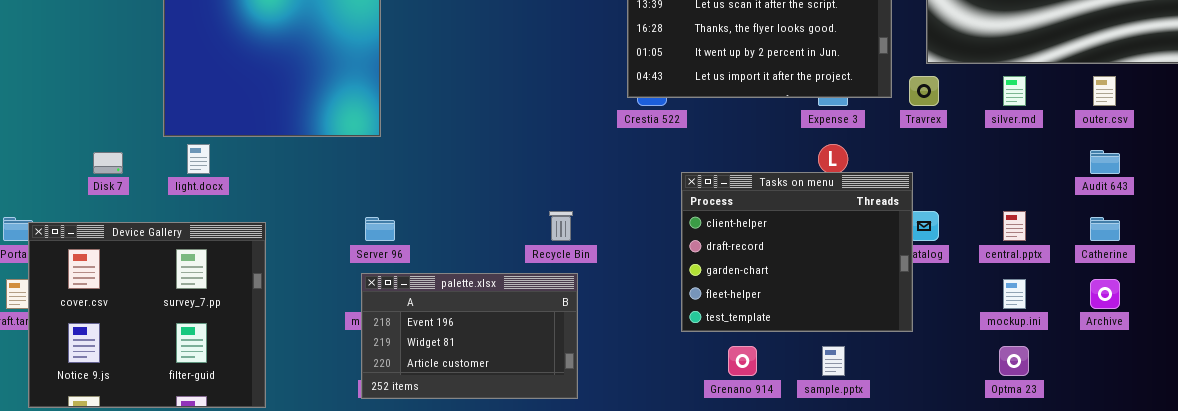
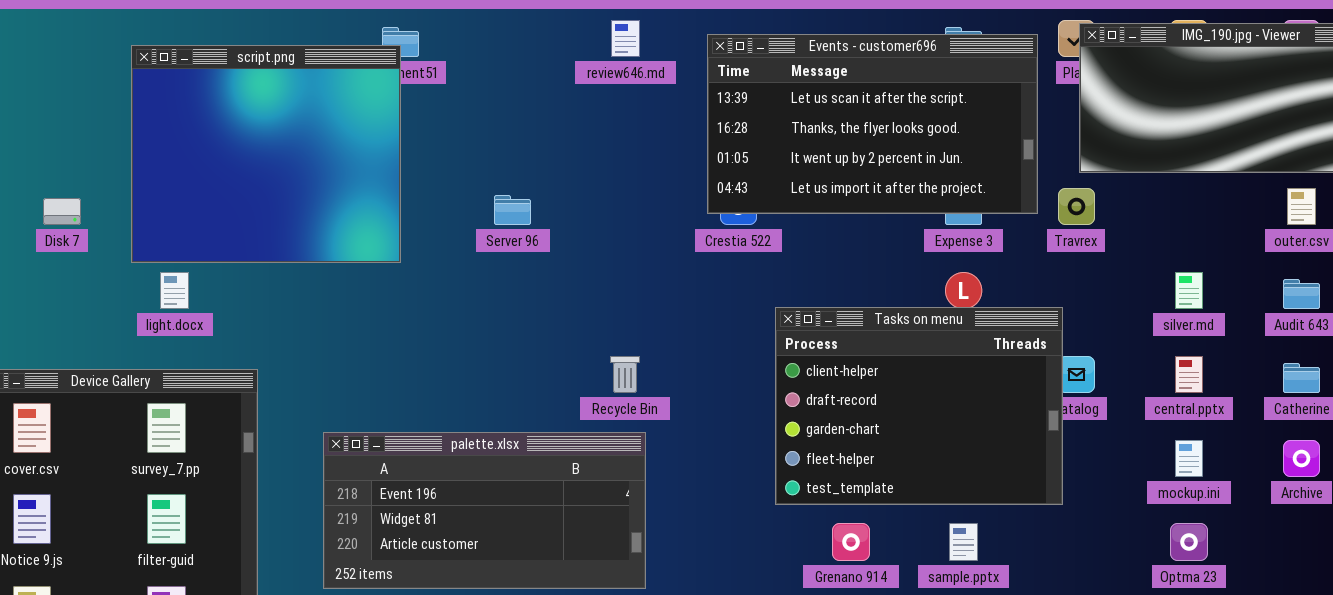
silver.md: [1003,76,1026,106] -> [1175,272,1203,309], moved
Disk 7: [93,152,123,174] -> [43,198,81,225], moved
Server 96: [365,217,395,241] -> [494,195,531,225], moved
palette.xlsx: [361,273,578,399] -> [323,432,646,589], resized

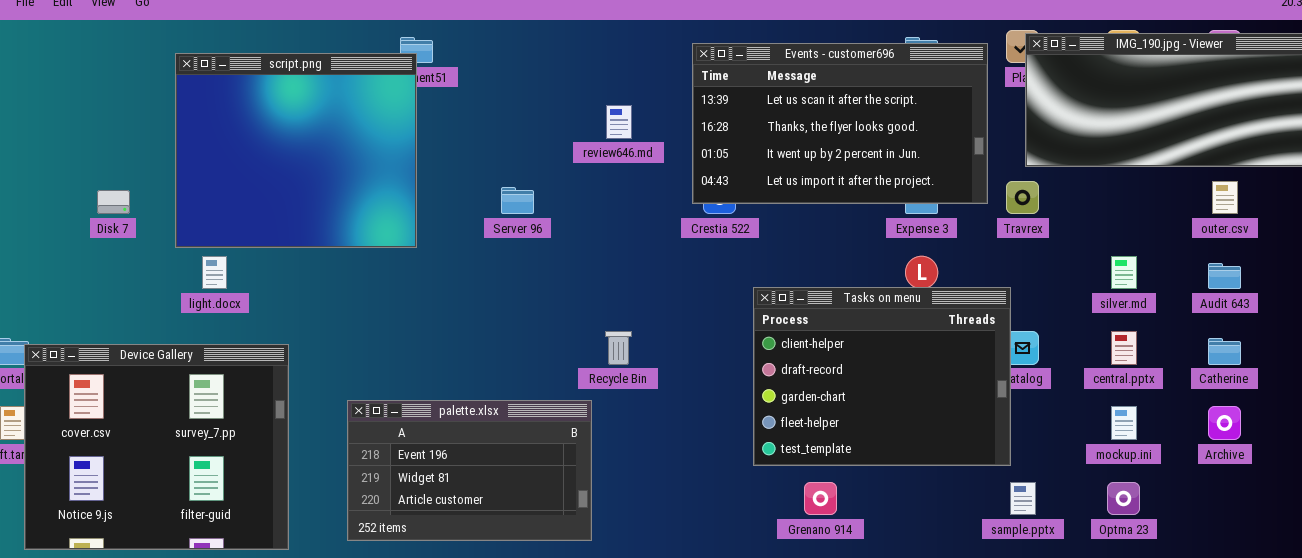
review646.md: [611,20,640,57] -> [606,105,632,139], moved
palette.xlsx: [323,432,646,589] -> [347,400,592,541], resized
sample.pptx: [949,523,978,561] -> [1010,482,1036,515], moved

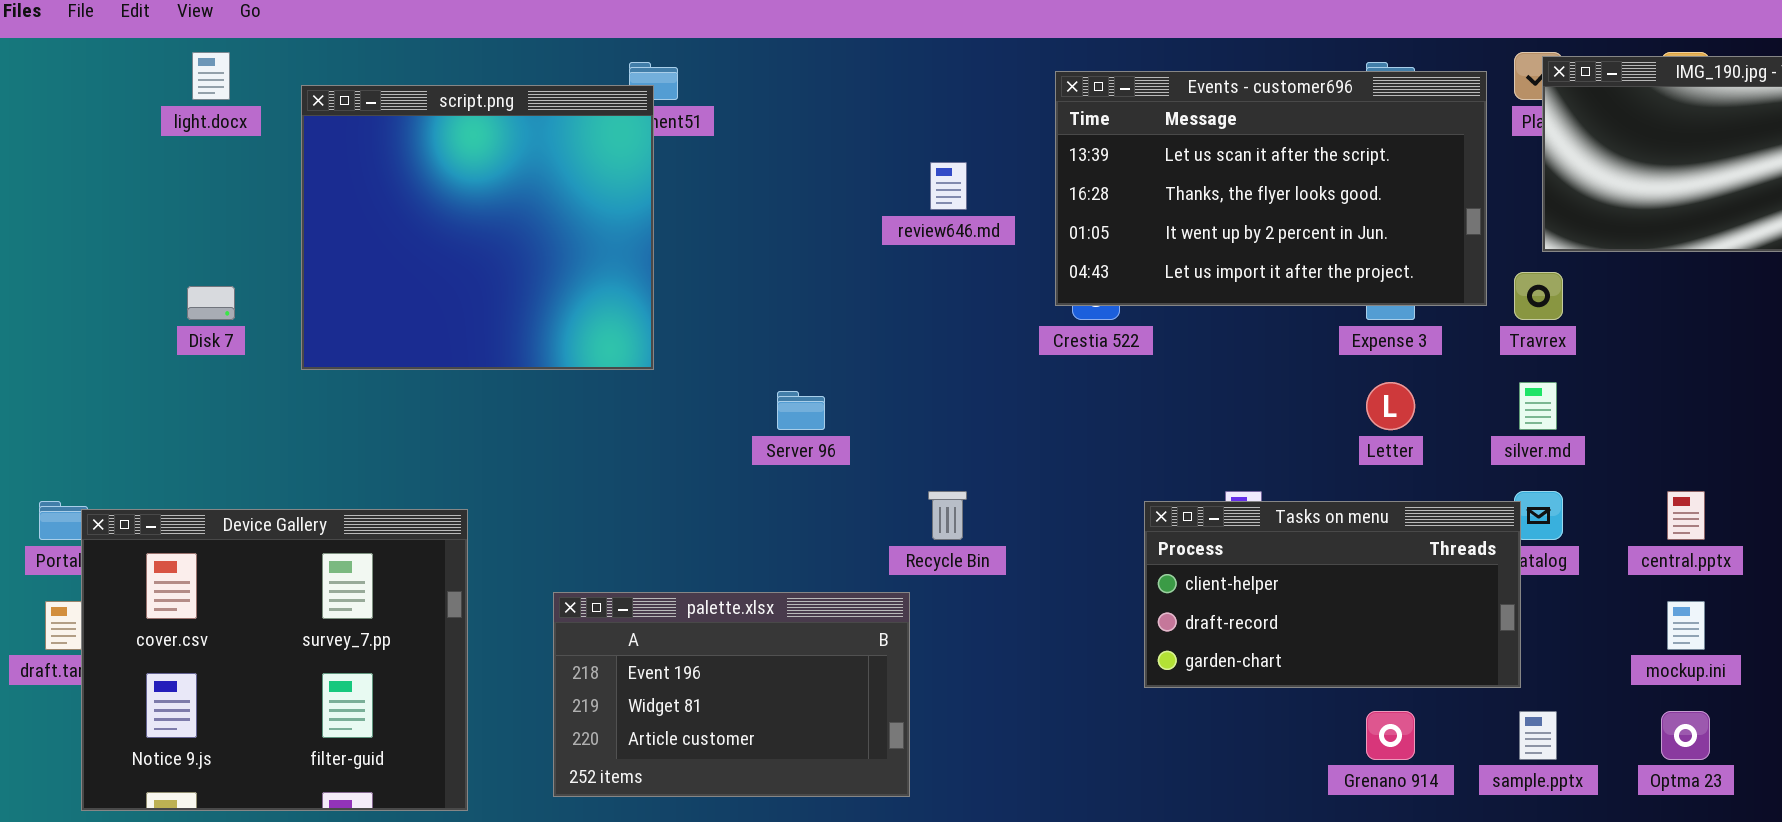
Server 96: [501,187,534,214] -> [777,391,825,430], moved
light.docx: [202,256,227,289] -> [192,52,230,100], moved
silver.md: [1111,256,1137,289] -> [1519,382,1557,430], moved
Tasks on menu: [753,287,1011,466] -> [1144,501,1521,688], resized
Grenano 914: [804,482,837,515] -> [1366,711,1415,760], moved

